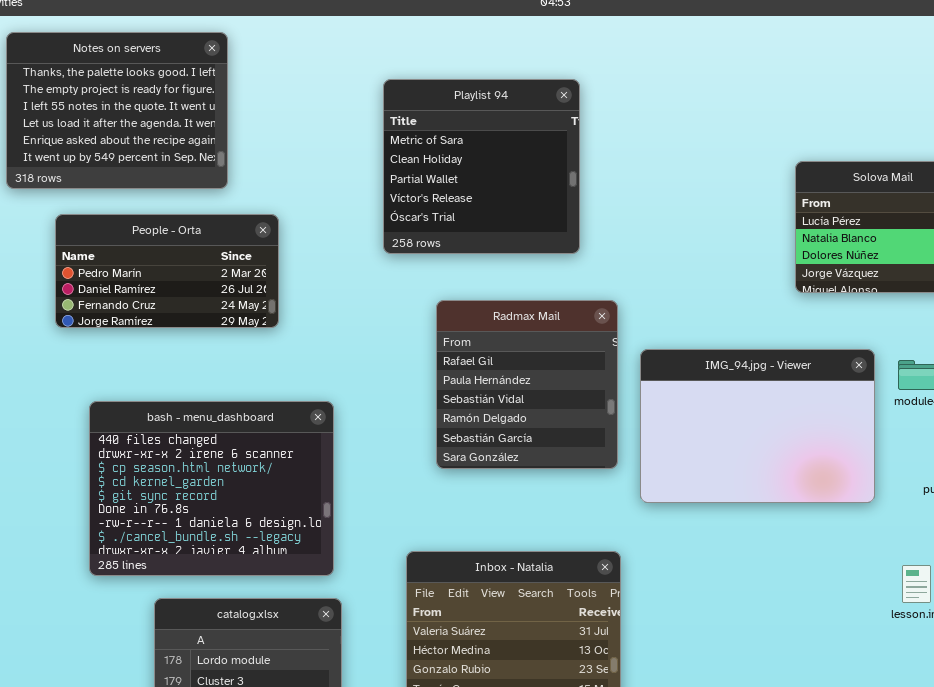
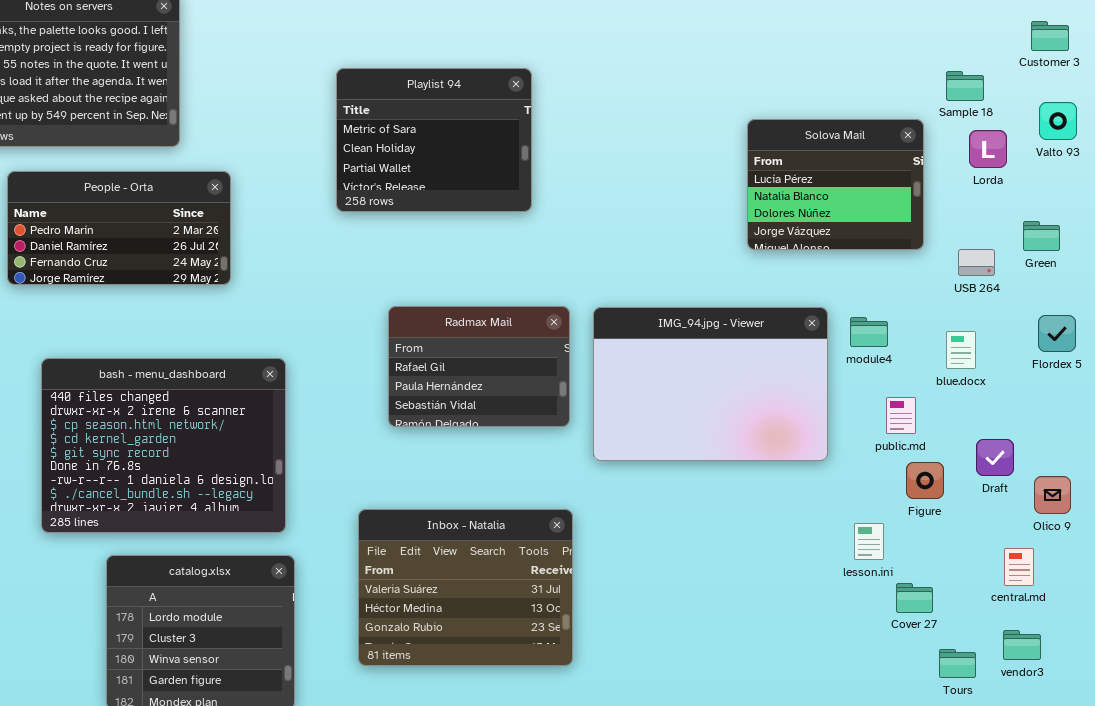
Playlist 94: [383,79,580,254] -> [336,68,532,212], resized
Radmax Mail: [436,300,618,469] -> [388,306,570,427], resized

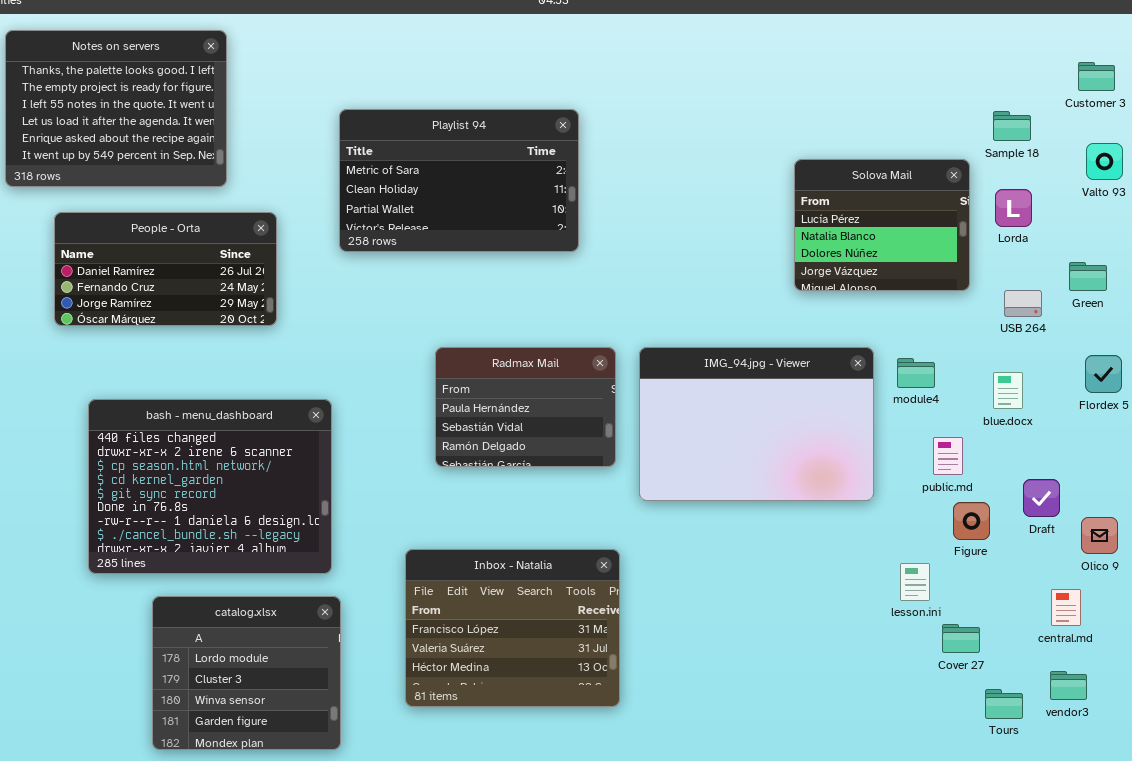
Playlist 94: [336,68,532,212] -> [339,109,579,252], resized
Lorda: [969,130,1007,168] -> [995,189,1032,227], moved
People - Orta: [7,171,231,285] -> [54,212,277,326], scrolled down 1 row
Radmax Mail: [388,306,570,427] -> [435,347,616,467], scrolled down 1 row
Inbox - Natalia: [358,509,573,666] -> [405,549,620,707], scrolled up 1 row

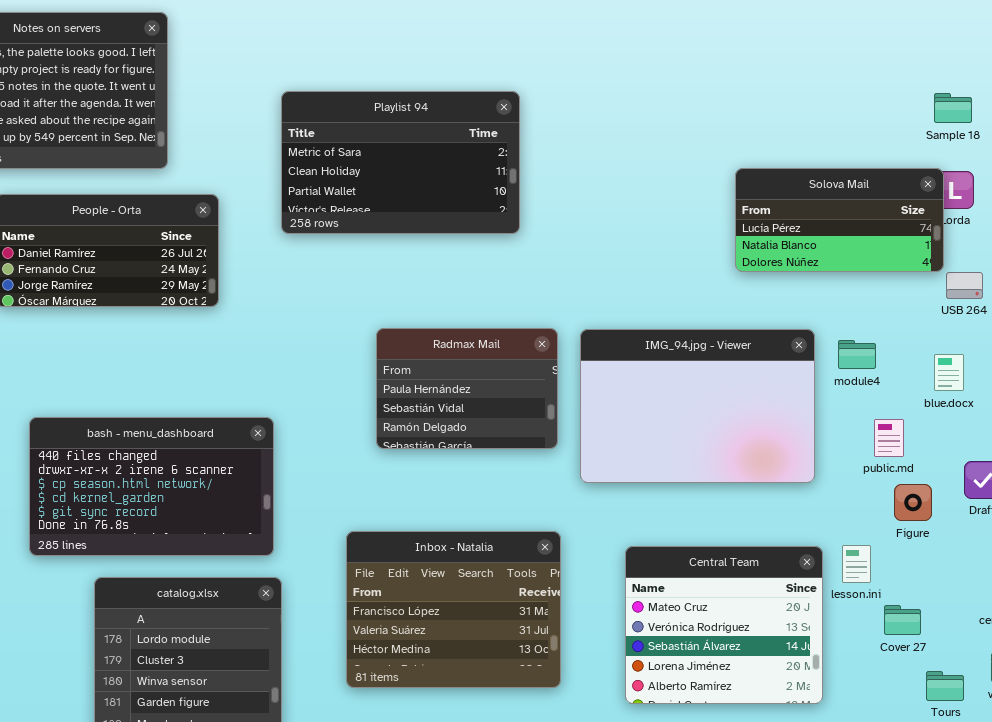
Solova Mail: [794,159,970,291] -> [735,168,944,272], resized
bash - menu_dashboard: [88,399,332,574] -> [29,417,274,556], resized
Central Team: none -> [625,546,823,704], opened

